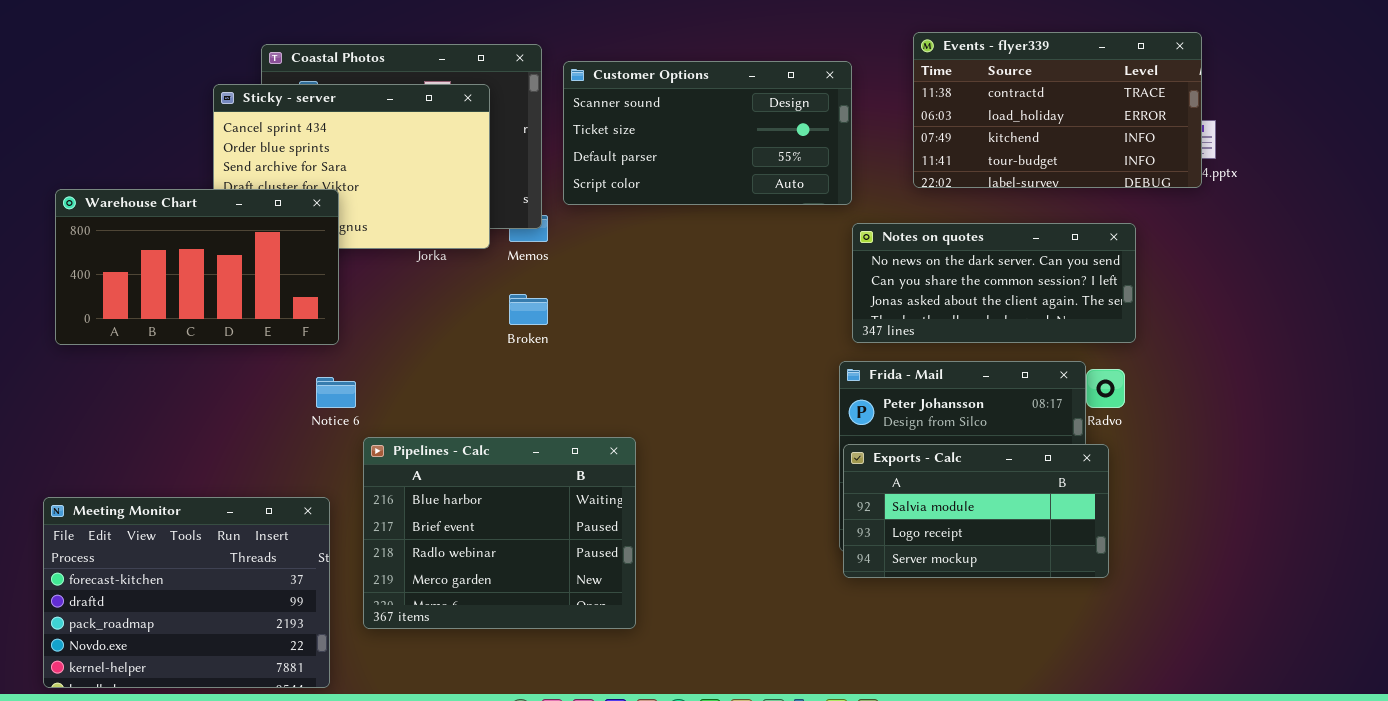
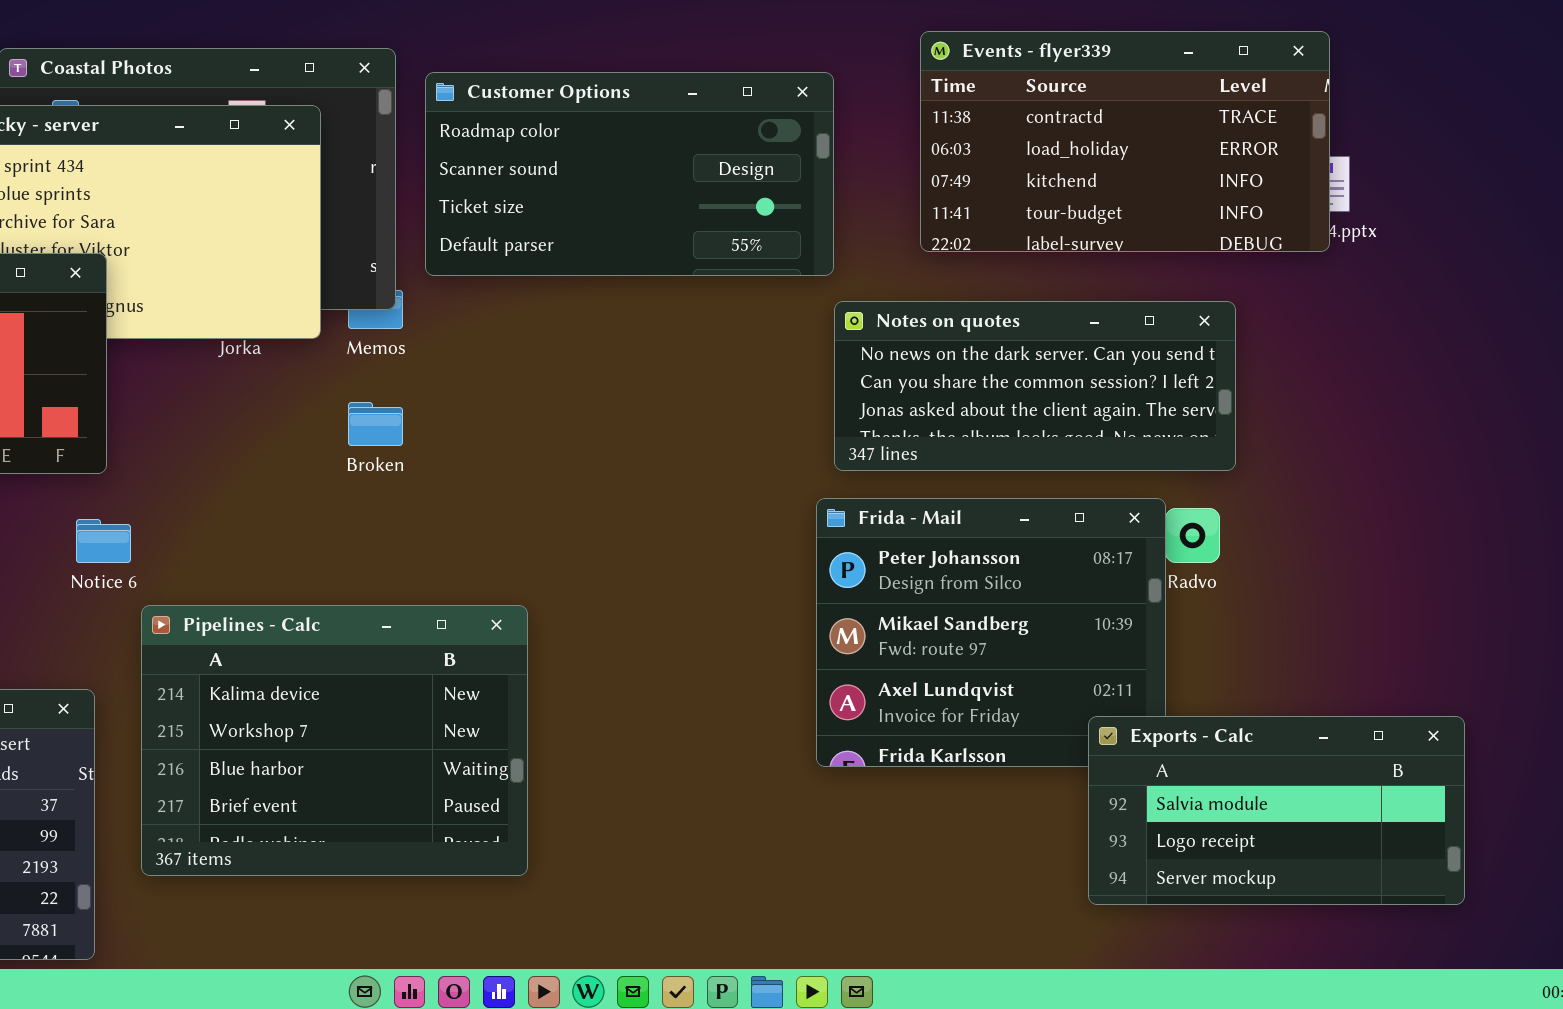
Customer Options: [563,61,852,205] -> [425,72,834,276], scrolled up 1 row
Pipelines - Calc: [363,437,636,629] -> [141,605,528,876], scrolled up 2 rows
Exports - Calc: [843,444,1109,578] -> [1088,716,1465,905], moved

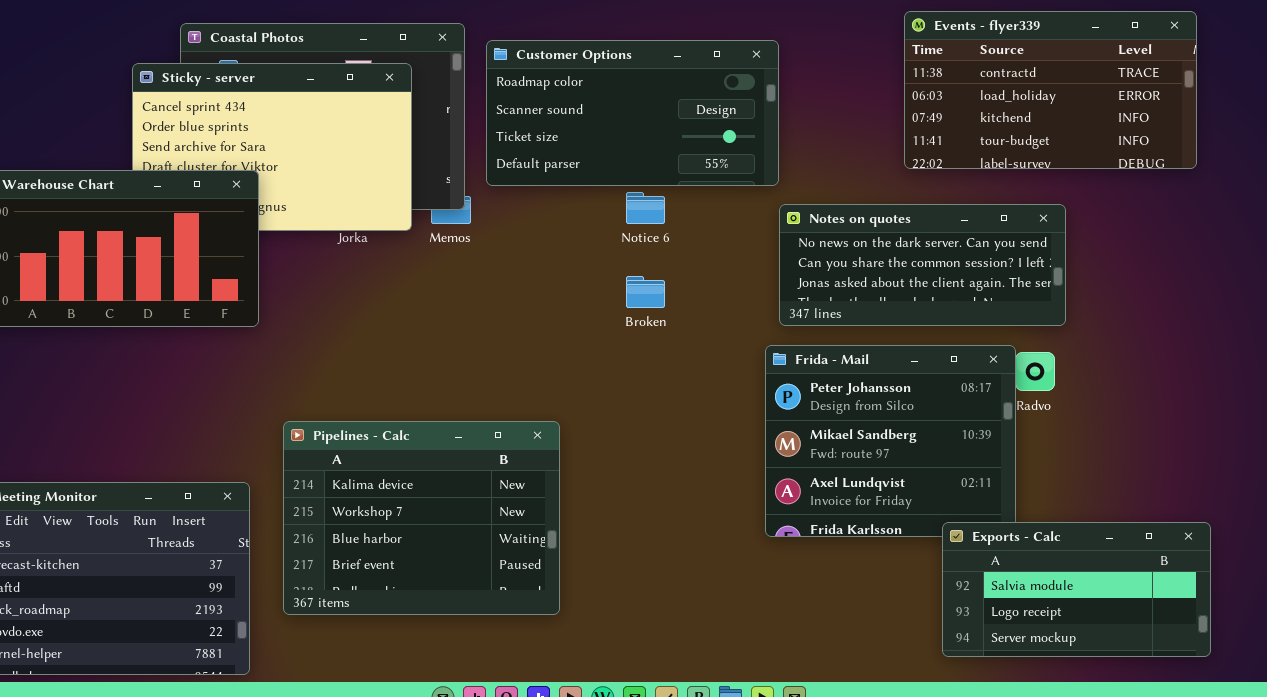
Events - flyer339: [920,31,1330,252] -> [904,11,1197,169], moved
Broken: [348,402,403,446] -> [626,276,665,308], moved
Notice 6: [76,519,131,563] -> [626,192,665,224], moved
Exports - Calc: [1088,716,1465,905] -> [942,522,1211,657], moved

